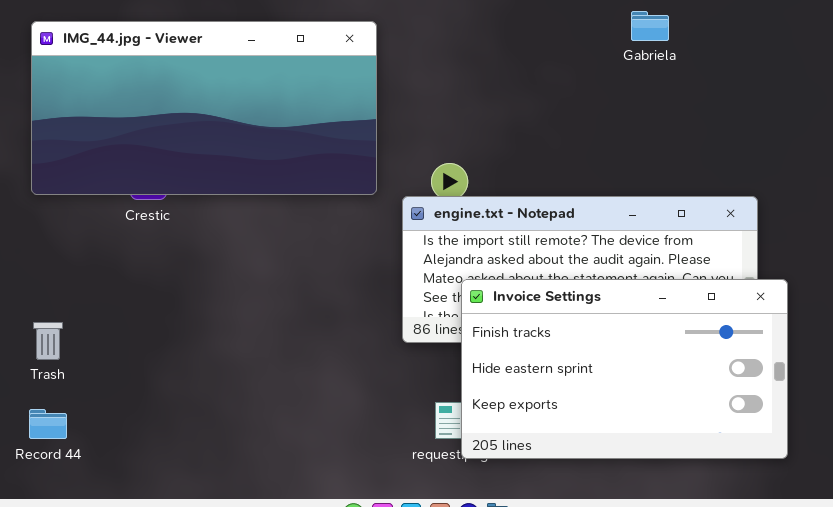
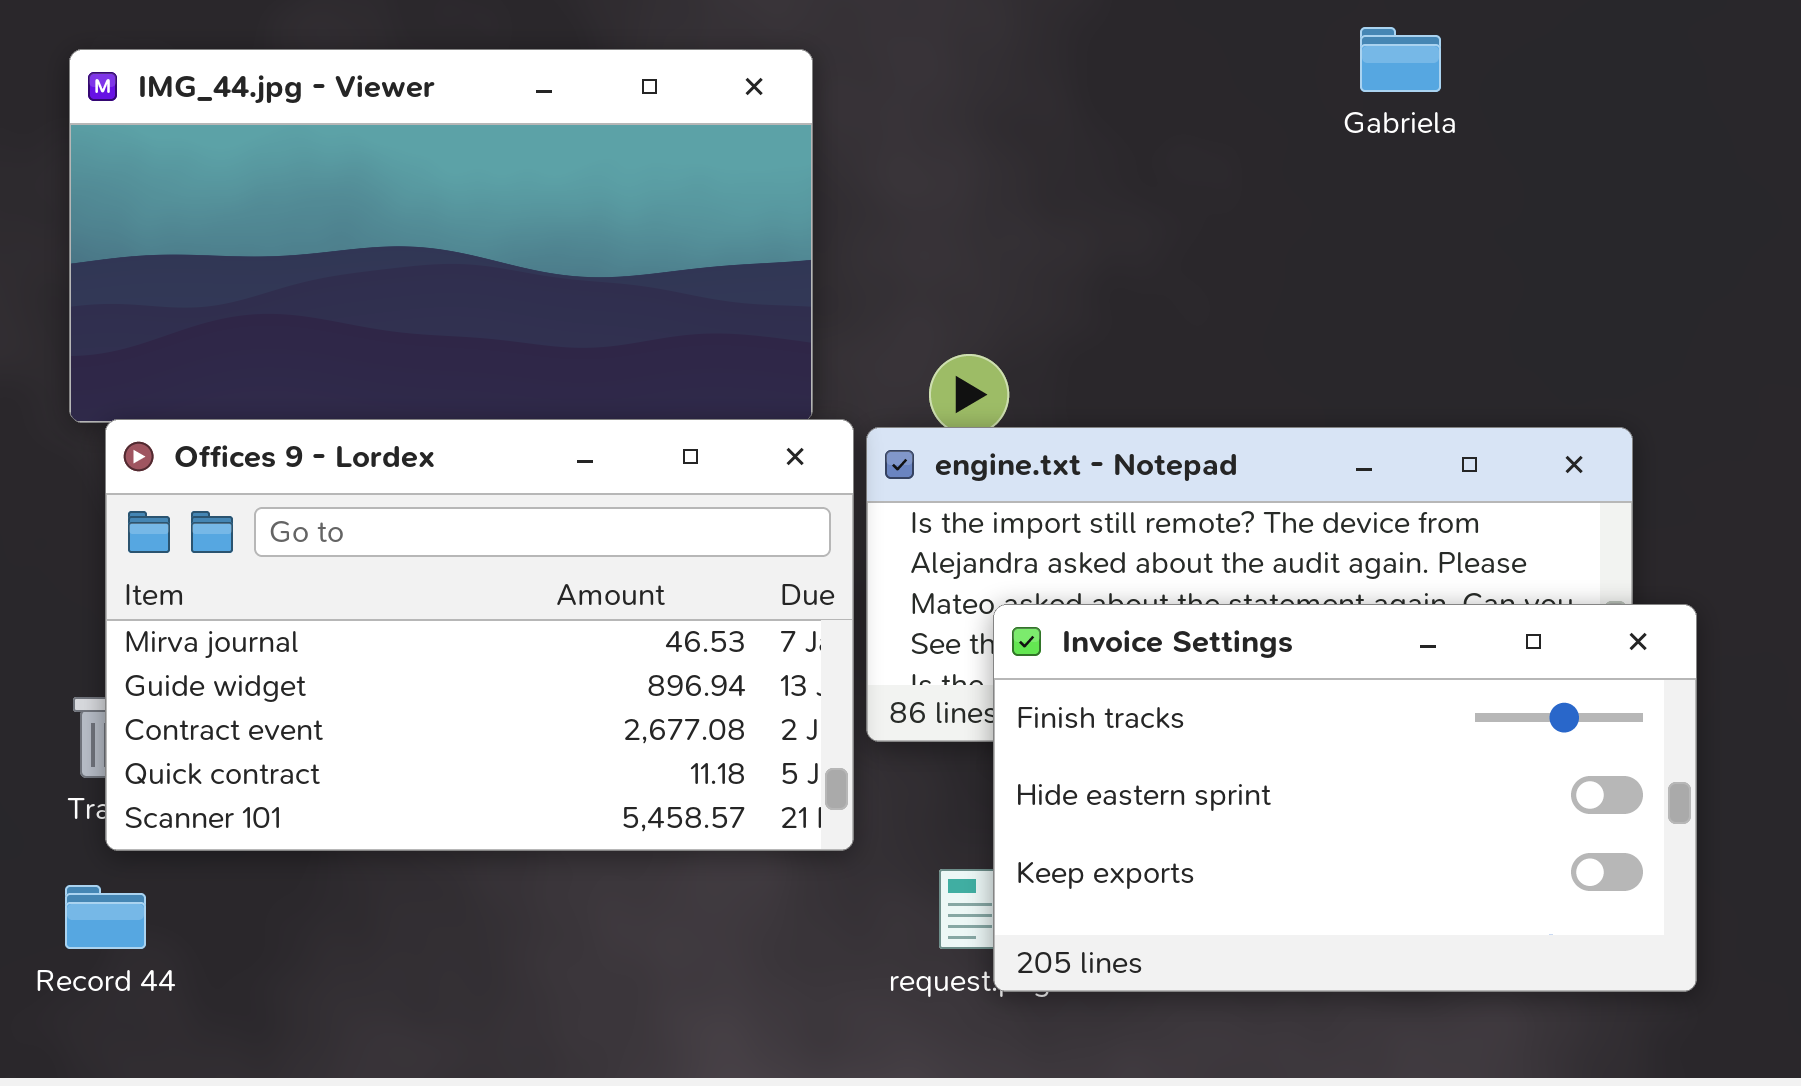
Offices 9 - Lordex: none -> [105,419,854,851], opened

